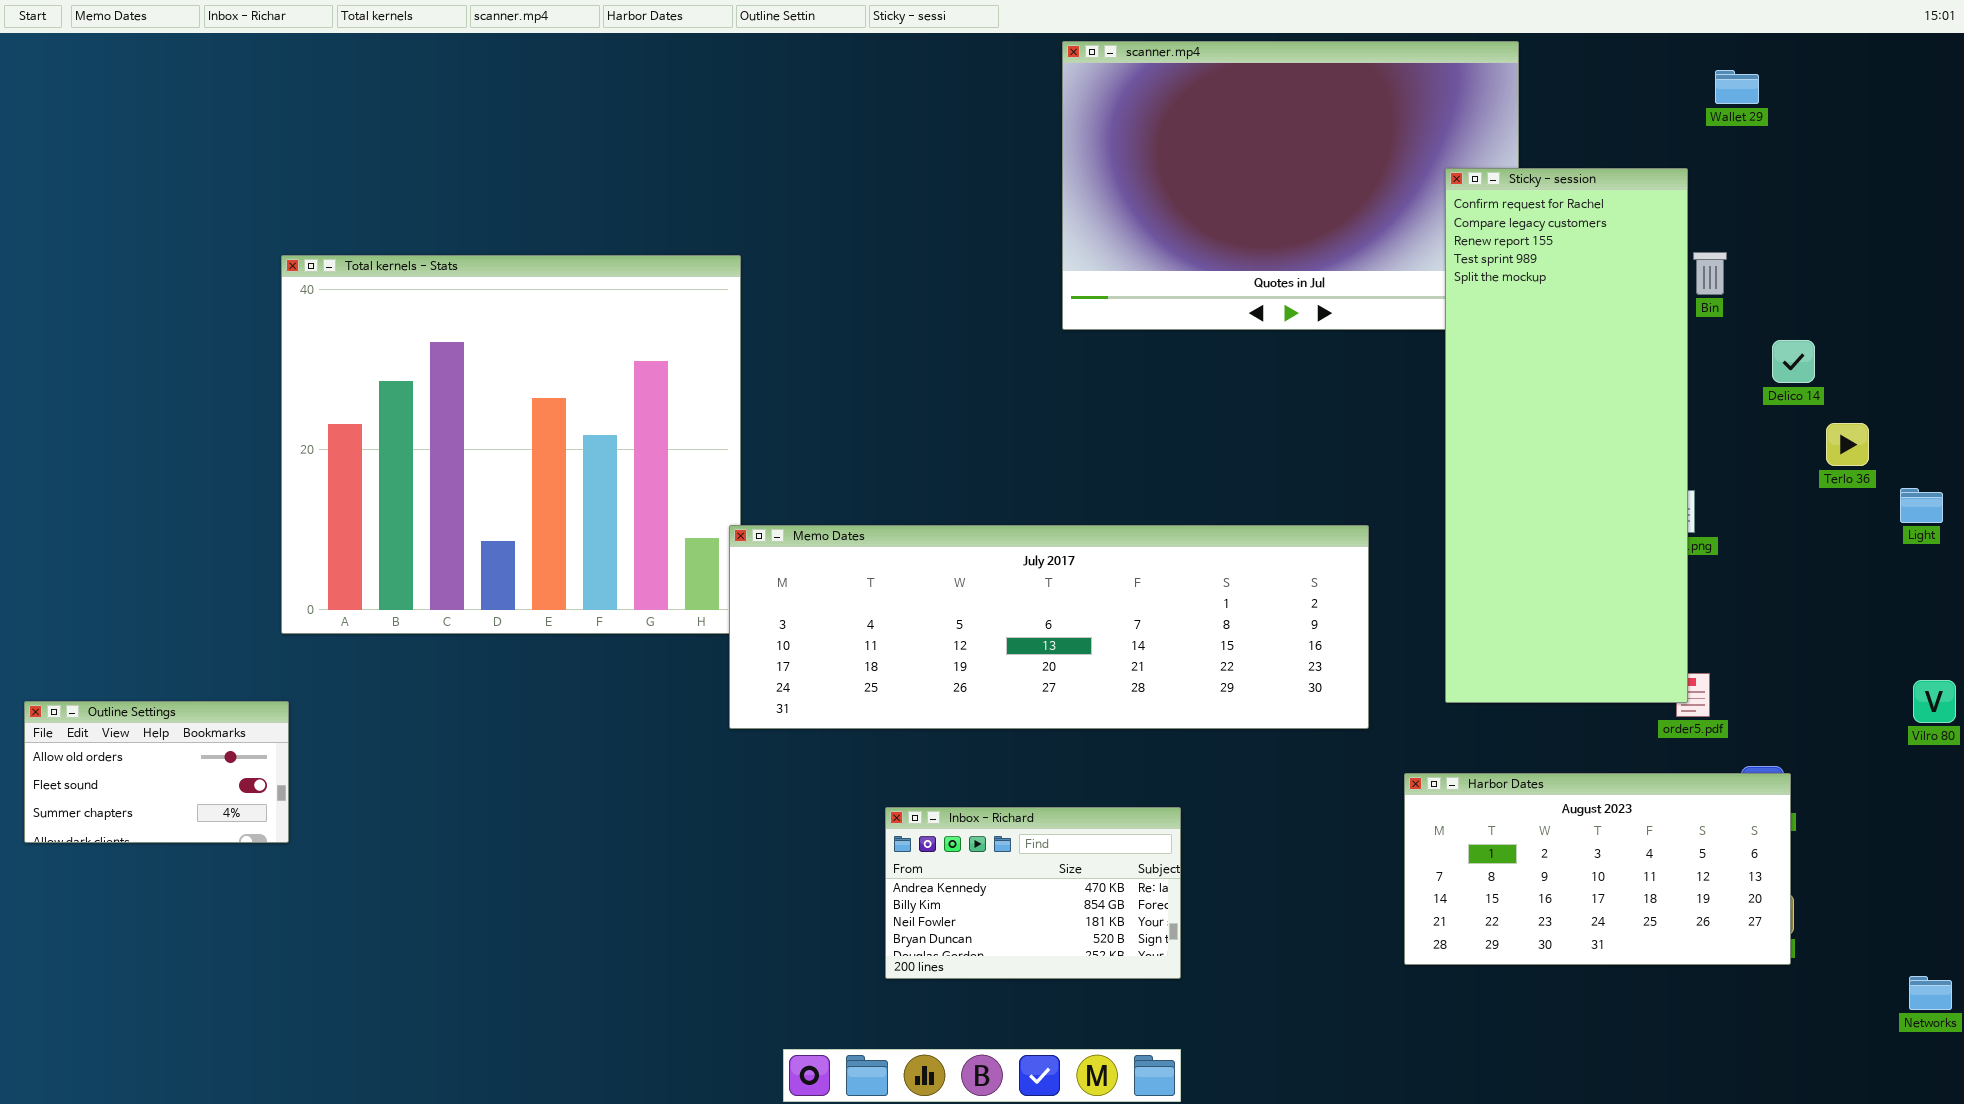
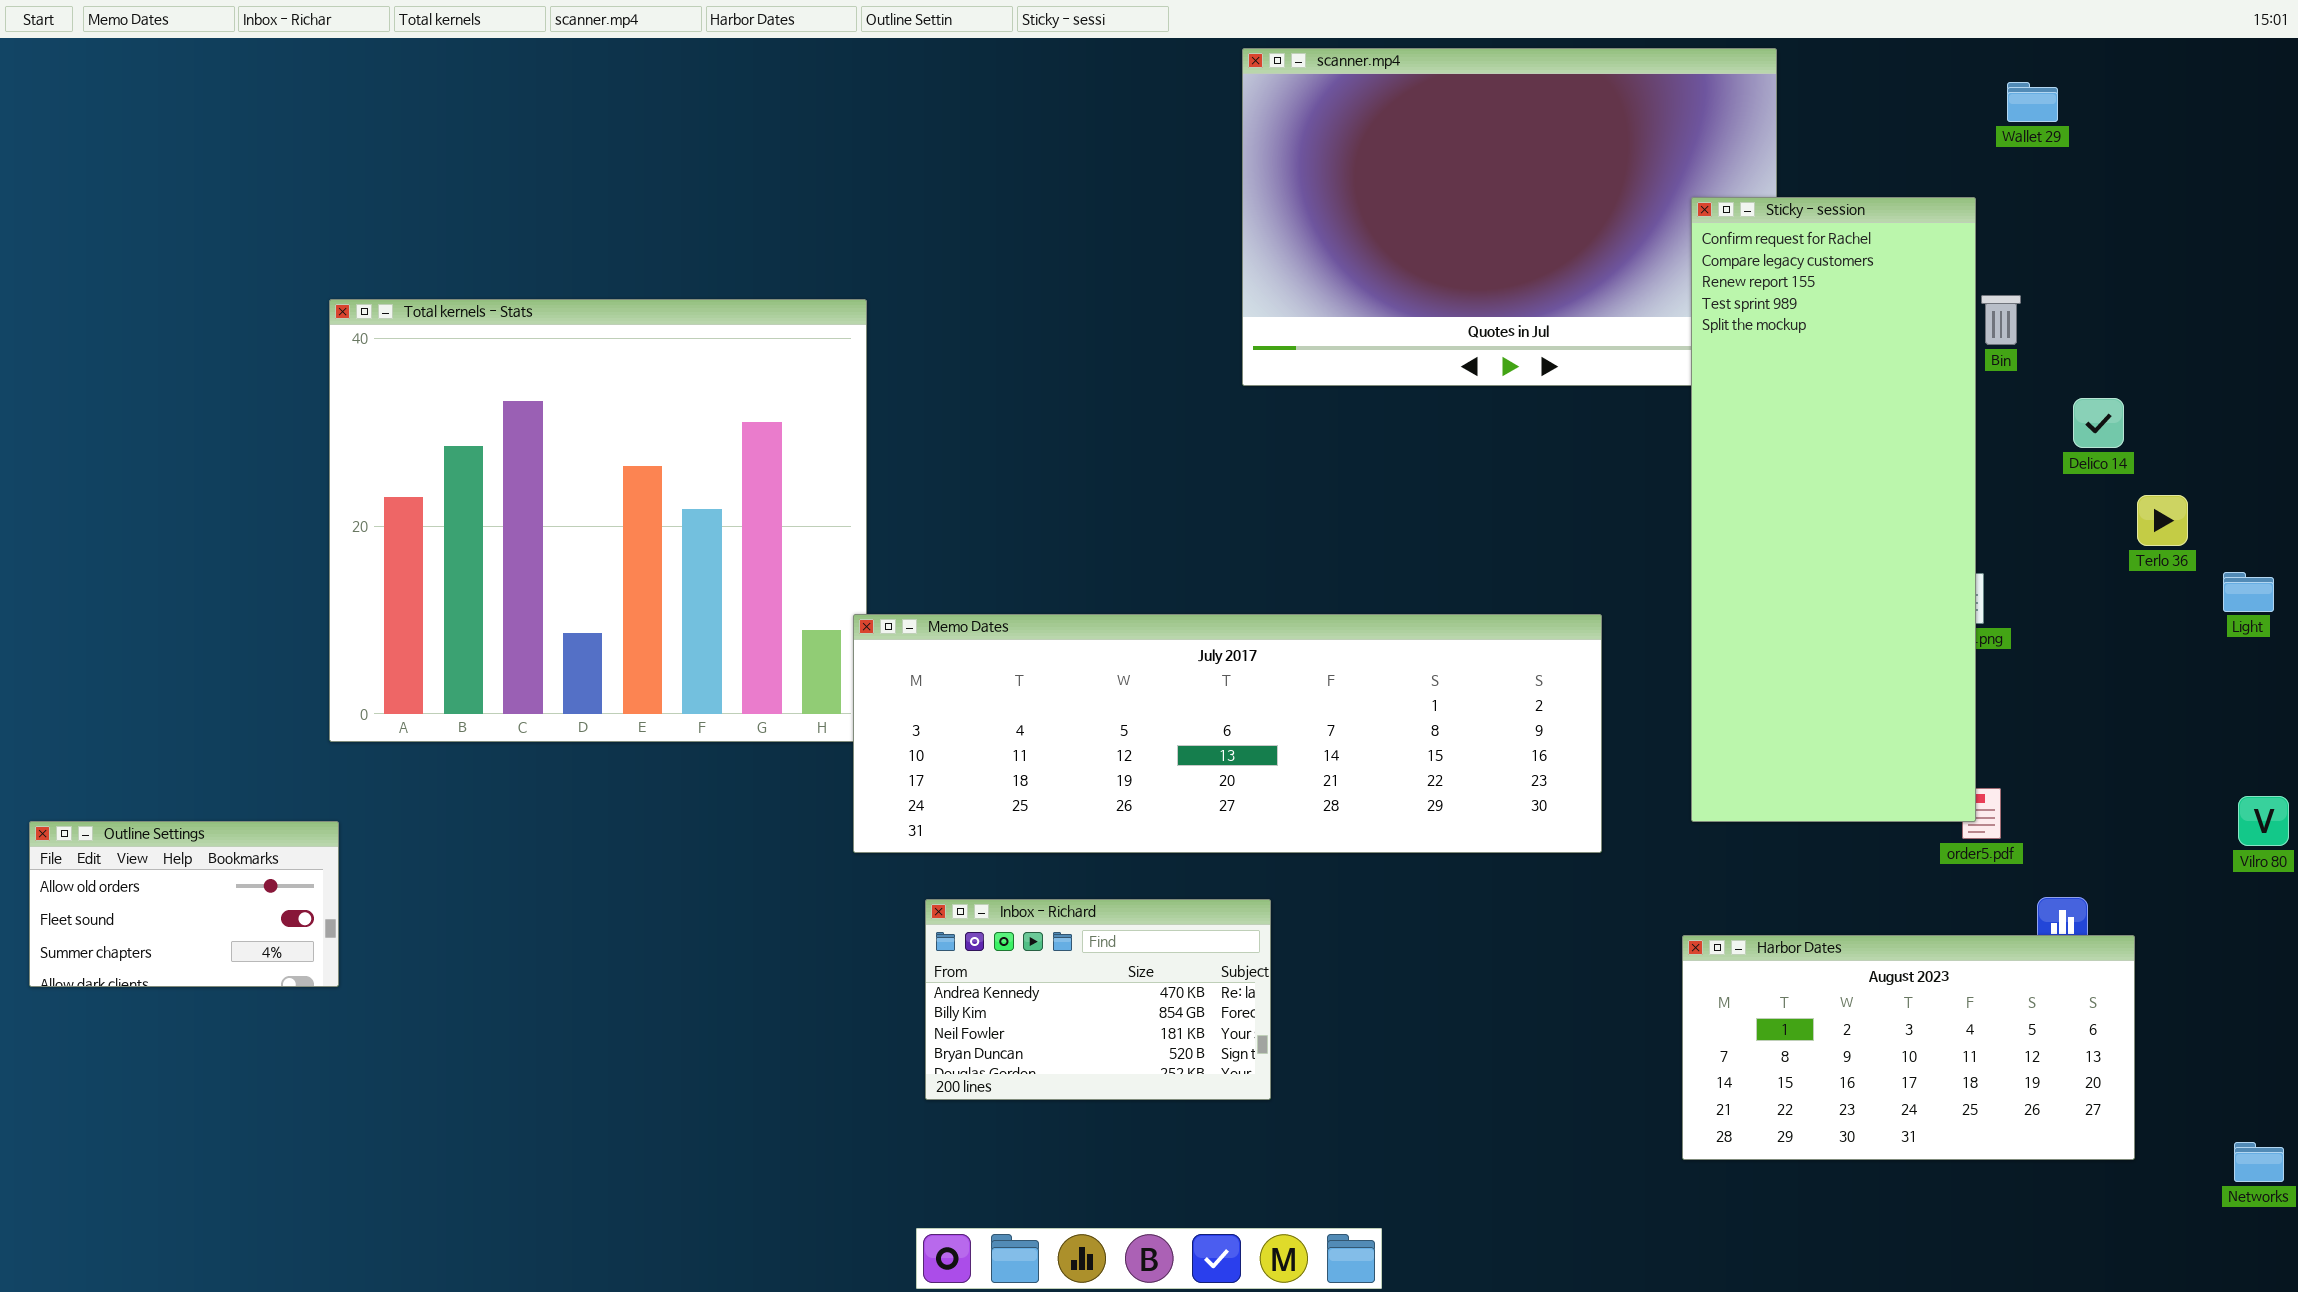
Harbor Dates: [1404,773,1791,965] -> [1682,935,2135,1160], moved
Inbox - Richard: [885,807,1181,979] -> [925,899,1271,1100], moved

